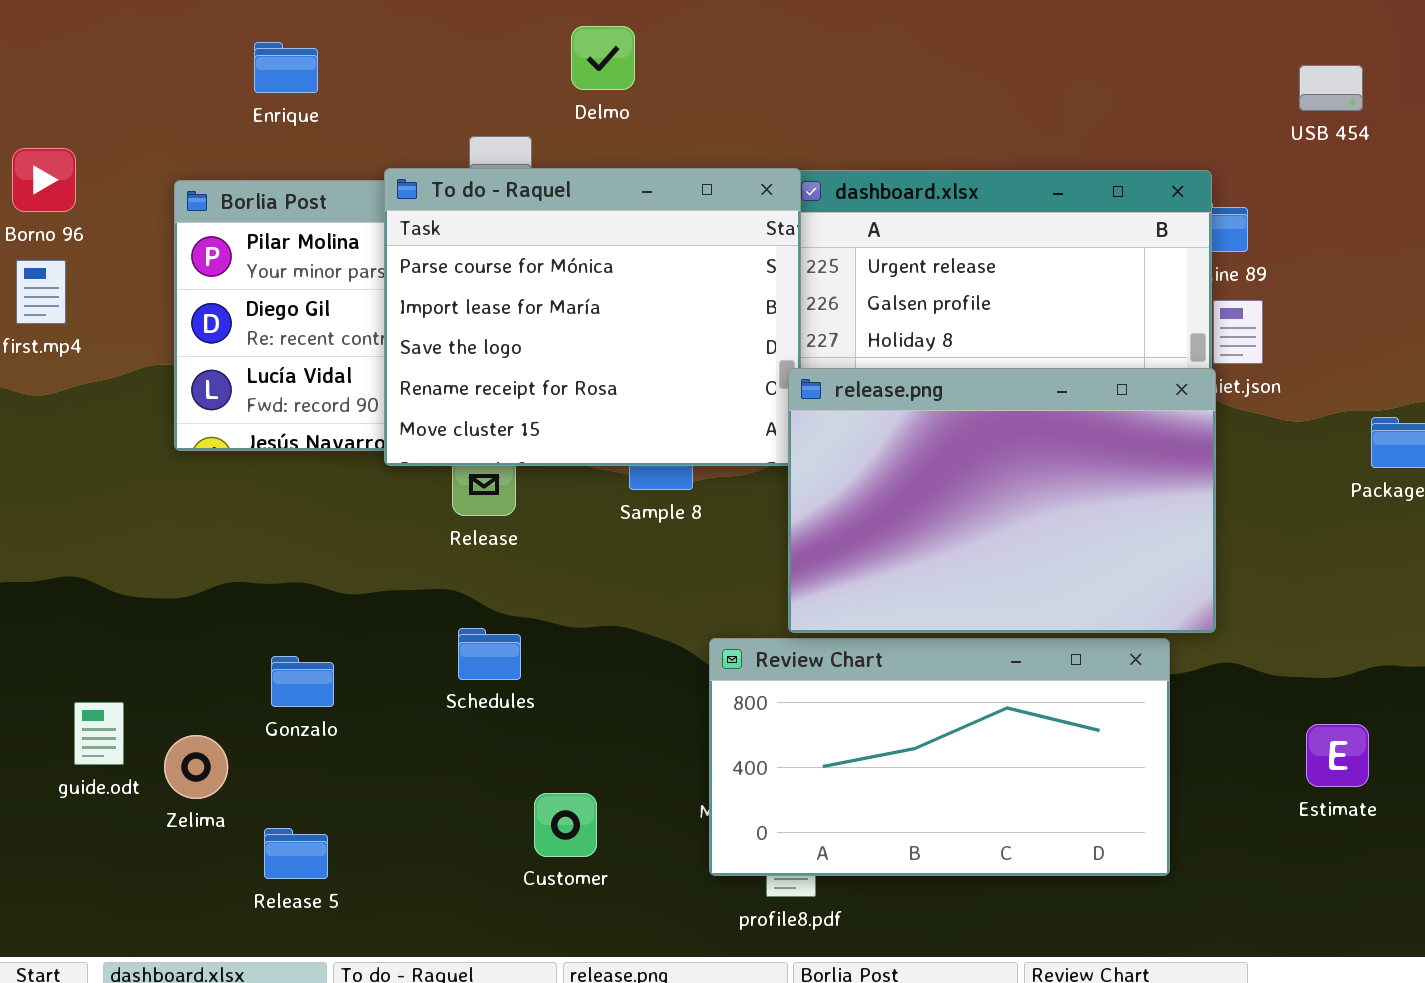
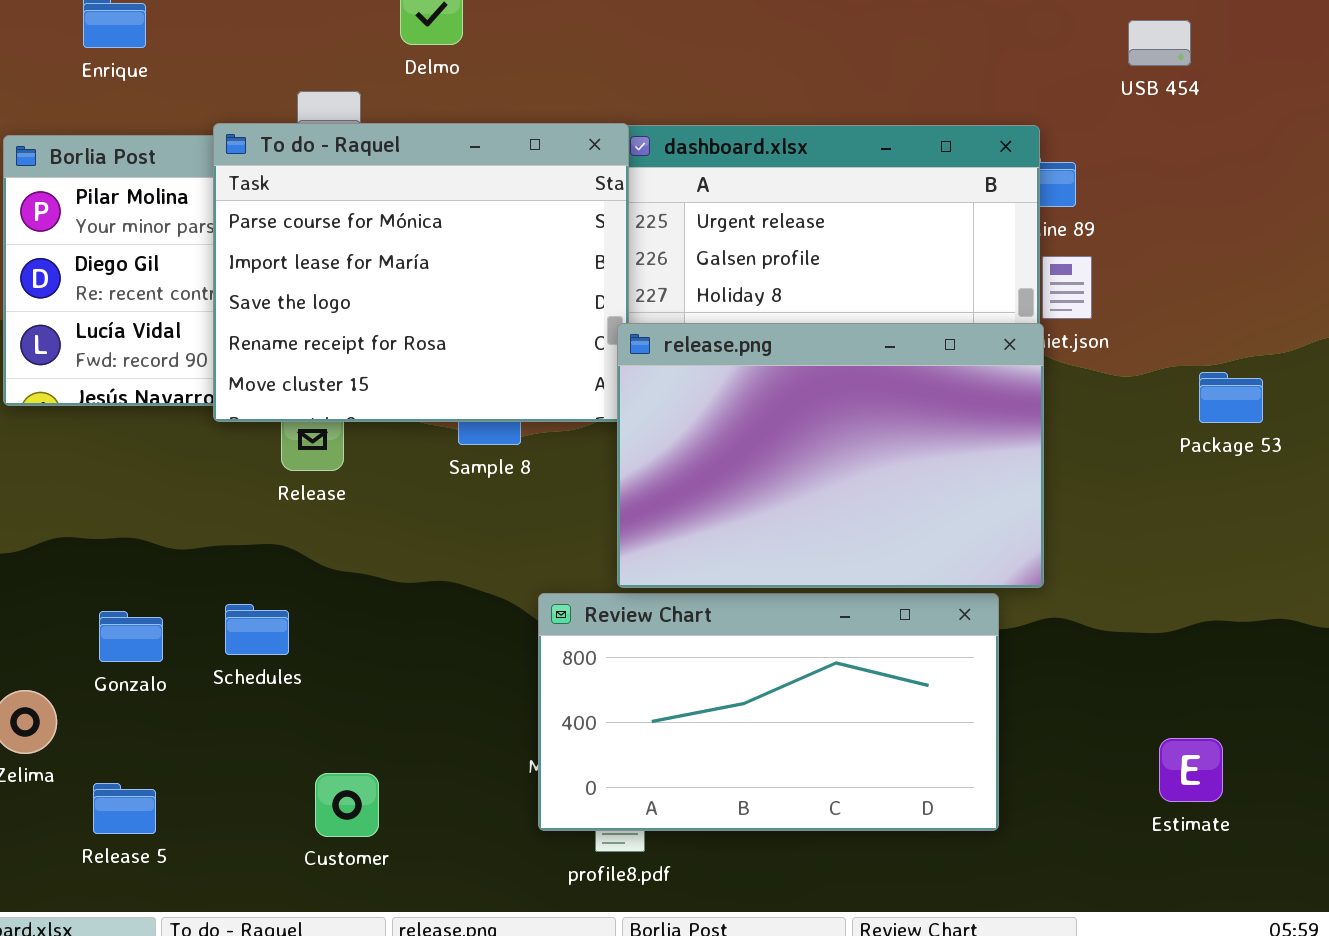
Schedules: [458,628,521,680] -> [225,604,289,655], moved
Estimate: [1306,724,1369,787] -> [1159,738,1223,802], moved
Customer: [534,793,597,857] -> [315,773,379,837], moved

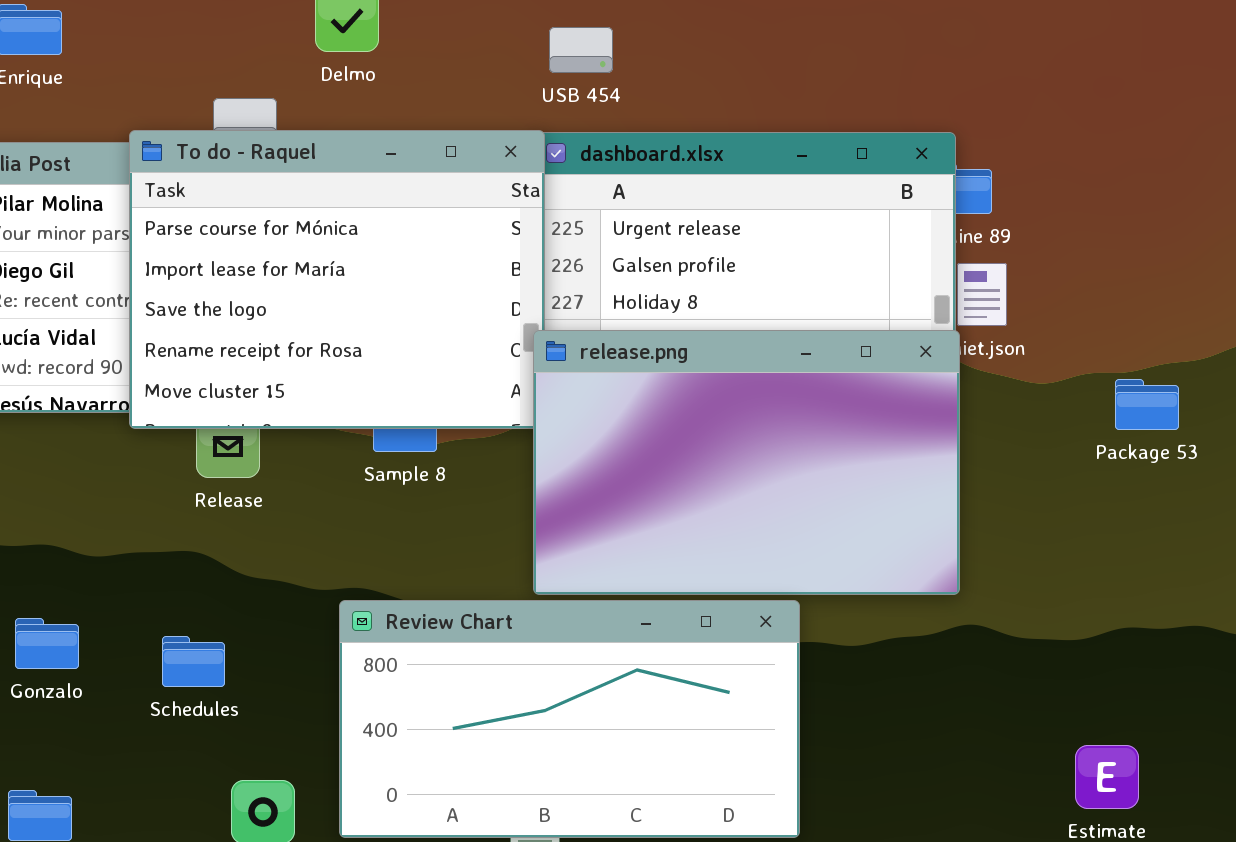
USB 454: [1128,20,1191,66] -> [549,27,613,73], moved
Review Chart: [538,593,999,831] -> [339,600,800,838], moved
Schedules: [225,604,289,655] -> [162,636,225,687], moved

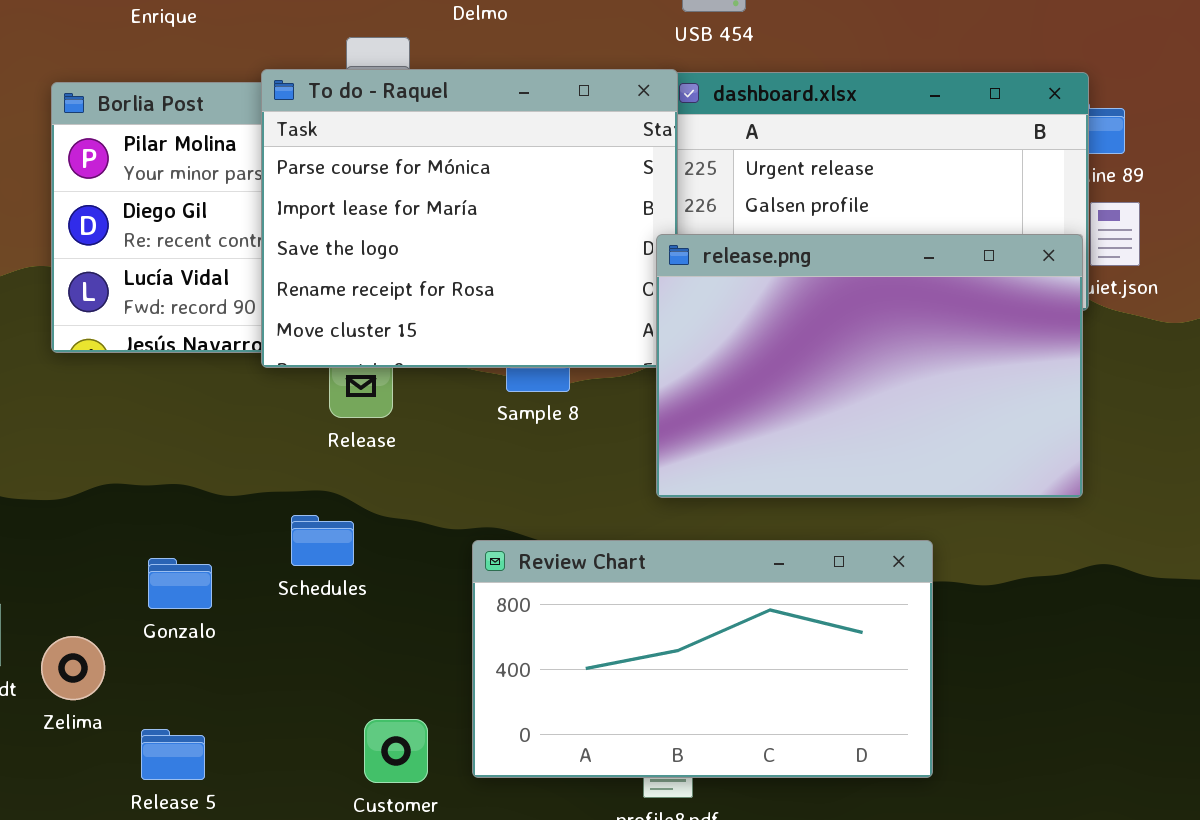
release.png: [533,330,960,595] -> [656,234,1083,498], moved
Schedules: [162,636,225,687] -> [291,515,354,566], moved

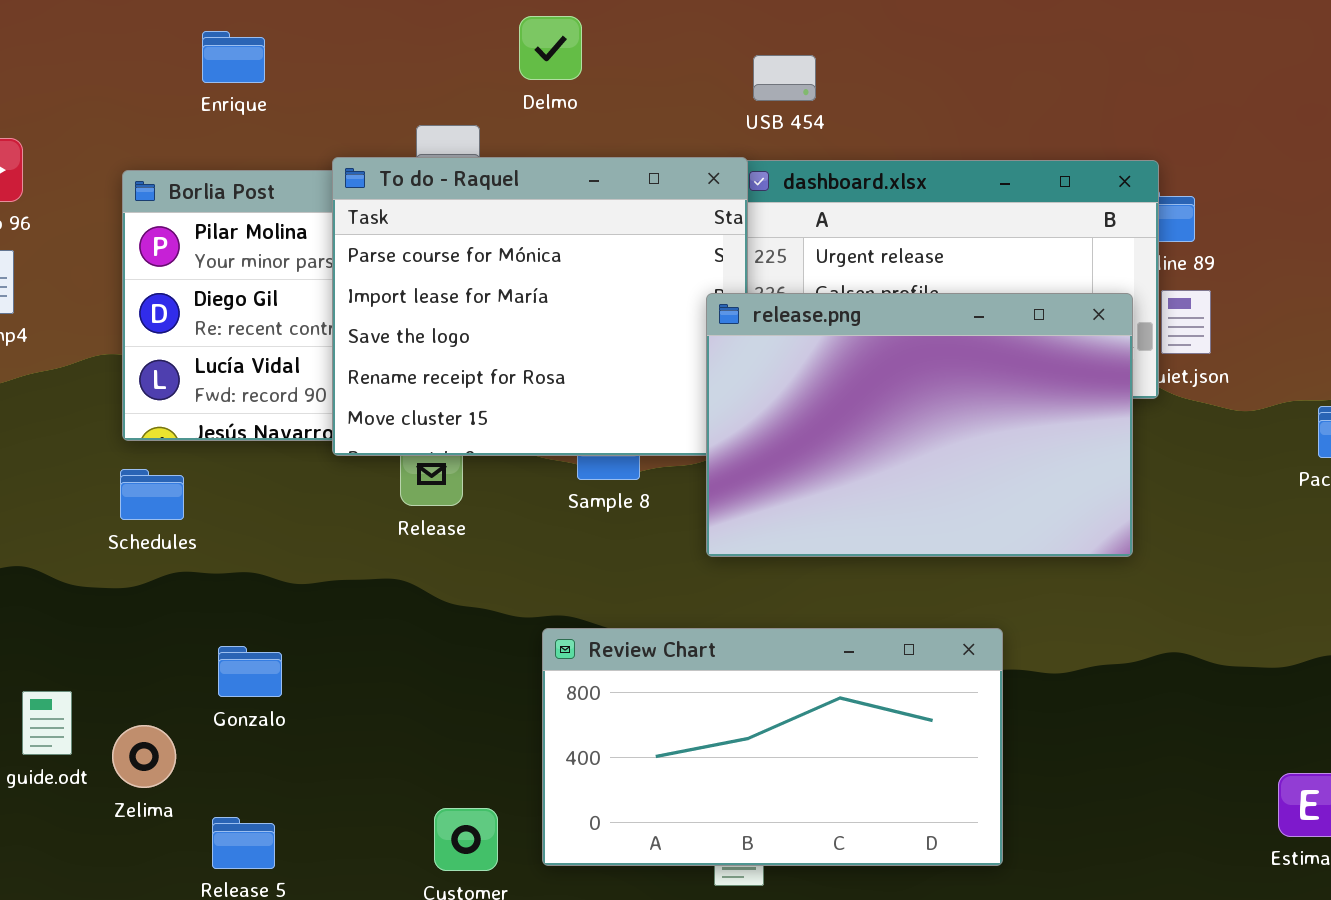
release.png: [656,234,1083,498] -> [706,293,1133,557], moved
Schedules: [291,515,354,566] -> [120,469,184,520], moved

